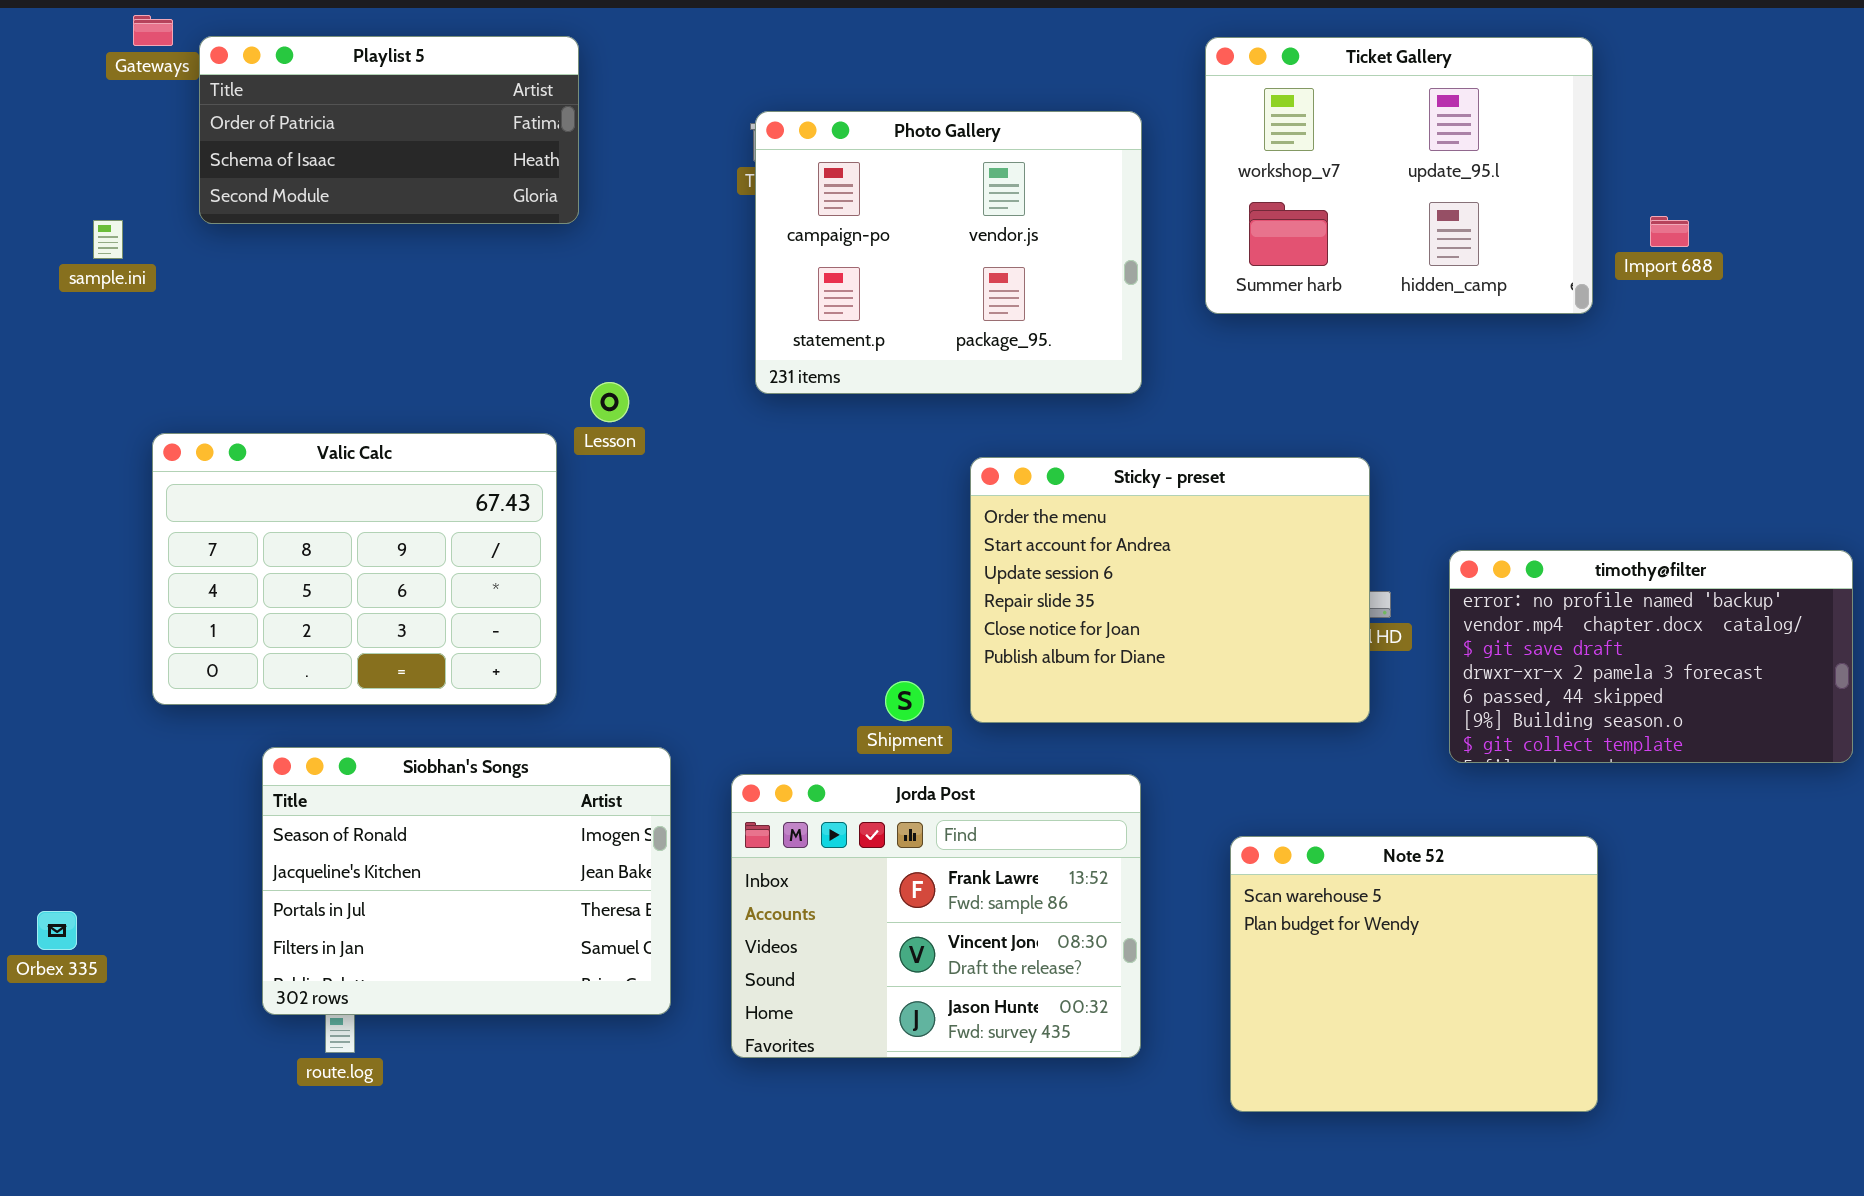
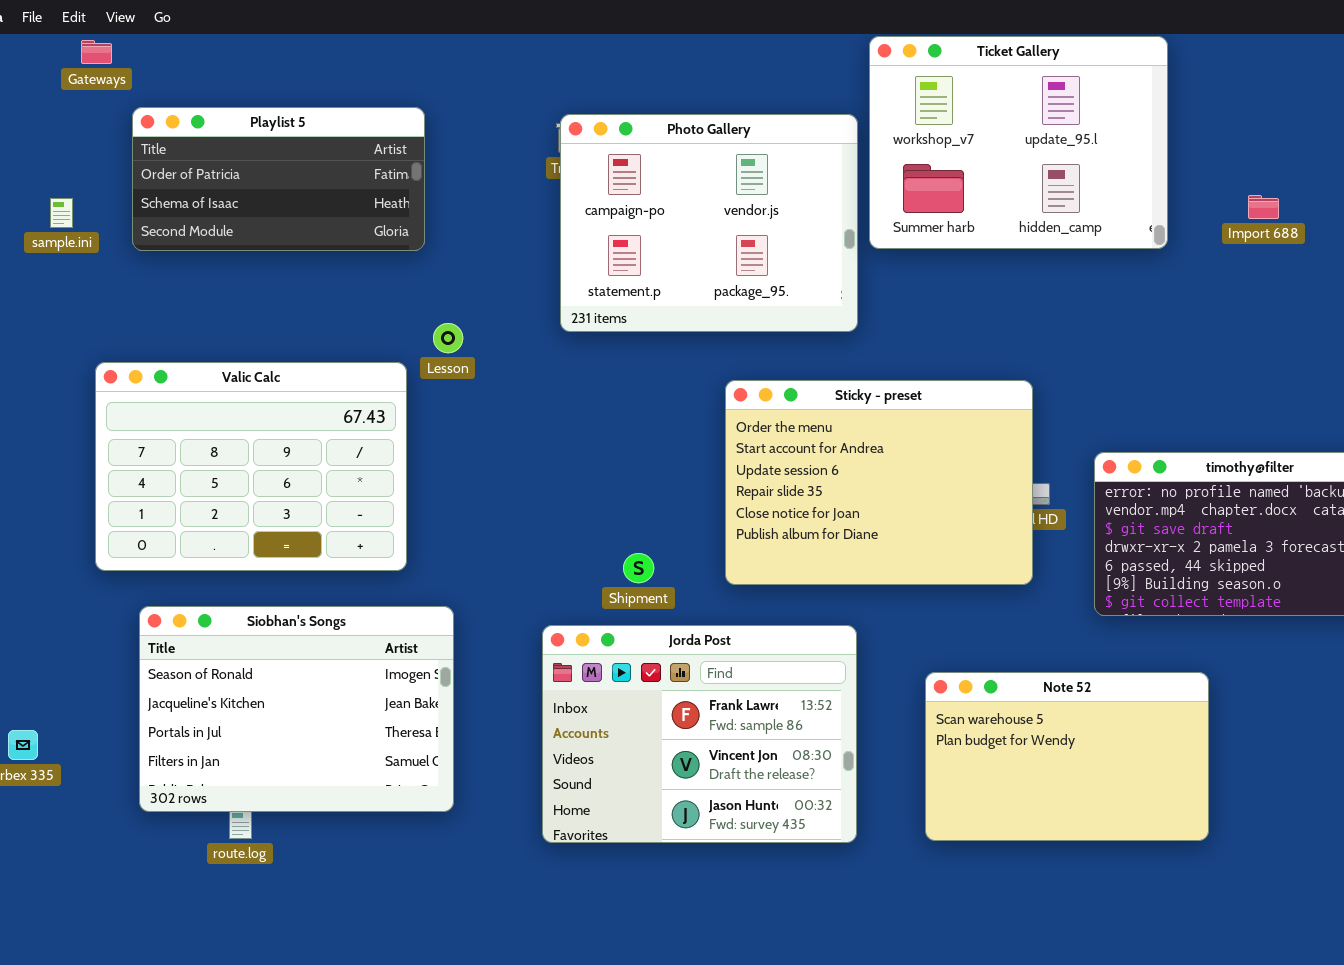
Playlist 5: [199,36,579,224] -> [132,107,425,251], moved
Ticket Gallery: [1205,37,1593,314] -> [869,36,1168,249], moved
Shipment: [885,681,924,721] -> [623,553,654,583], moved
Siobhan's Songs: [262,747,671,1015] -> [139,606,454,812], moved
Note 52: [1230,836,1598,1112] -> [925,672,1209,841], resized

